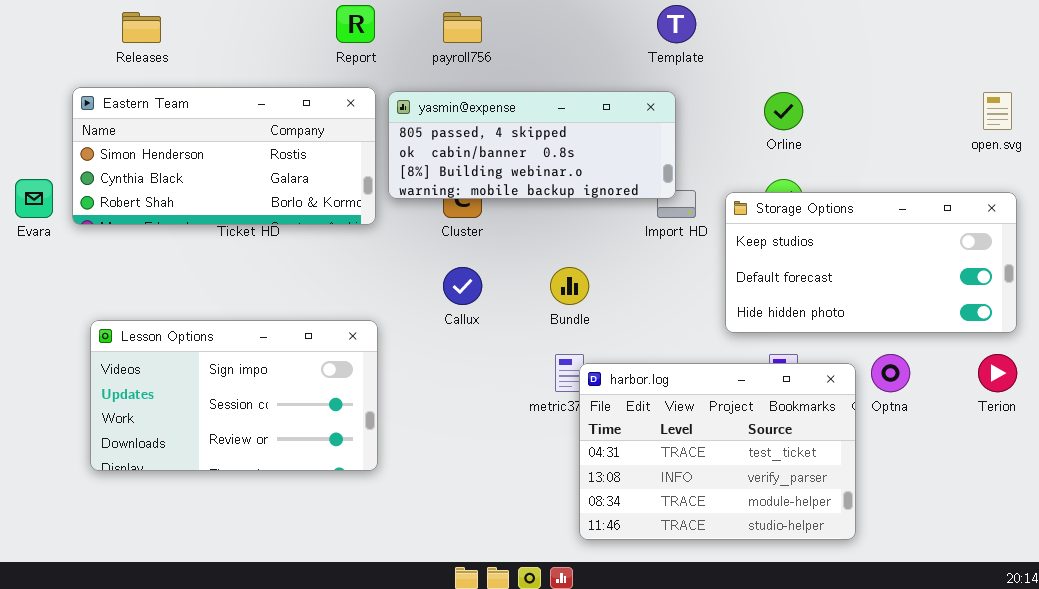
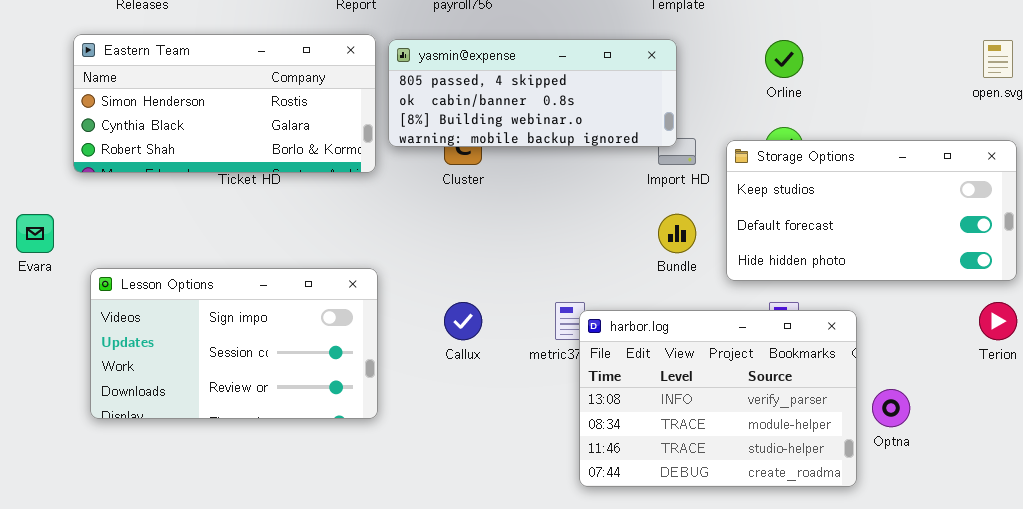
Evara: [15,179,53,218] -> [16,214,54,253], moved
Callux: [443,267,482,305] -> [444,302,482,340], moved
Bundle: [550,267,589,305] -> [658,214,696,253], moved
Optna: [871,354,910,392] -> [872,389,910,427], moved
harbor.log: [579,363,856,540] -> [579,310,857,487], scrolled down 1 row

